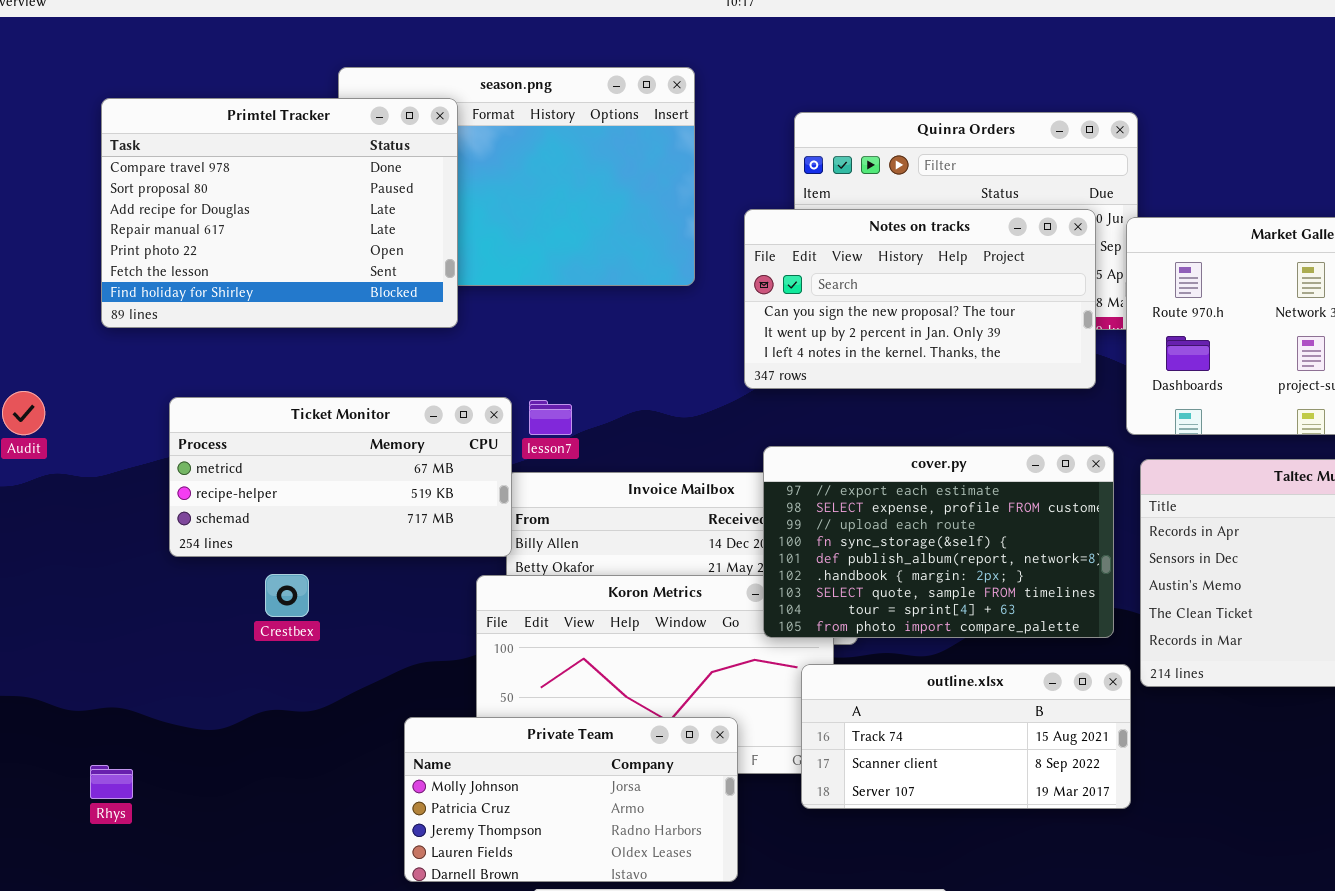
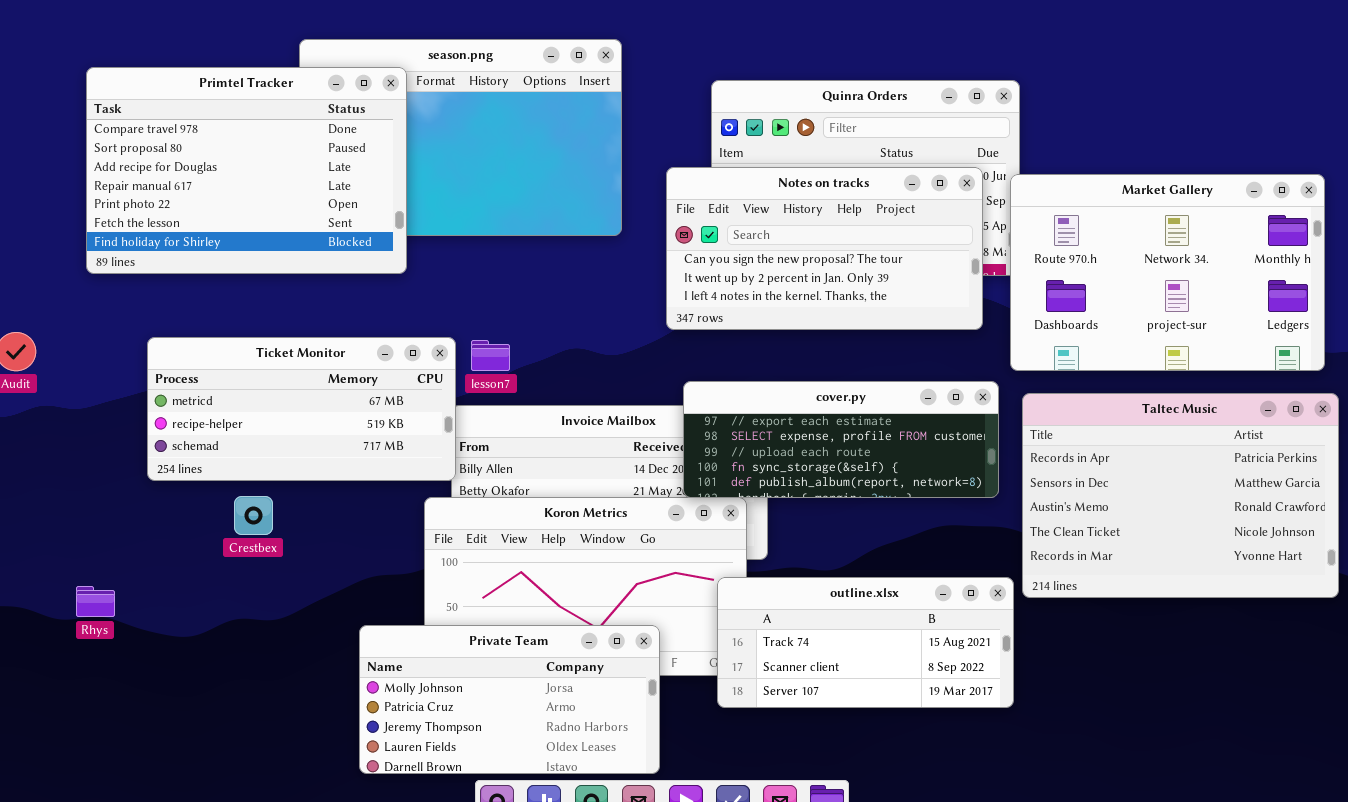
cover.py: [763,446,1114,638] -> [683,381,999,498], resized
Rhys: [90,765,133,799] -> [76,586,115,617], moved

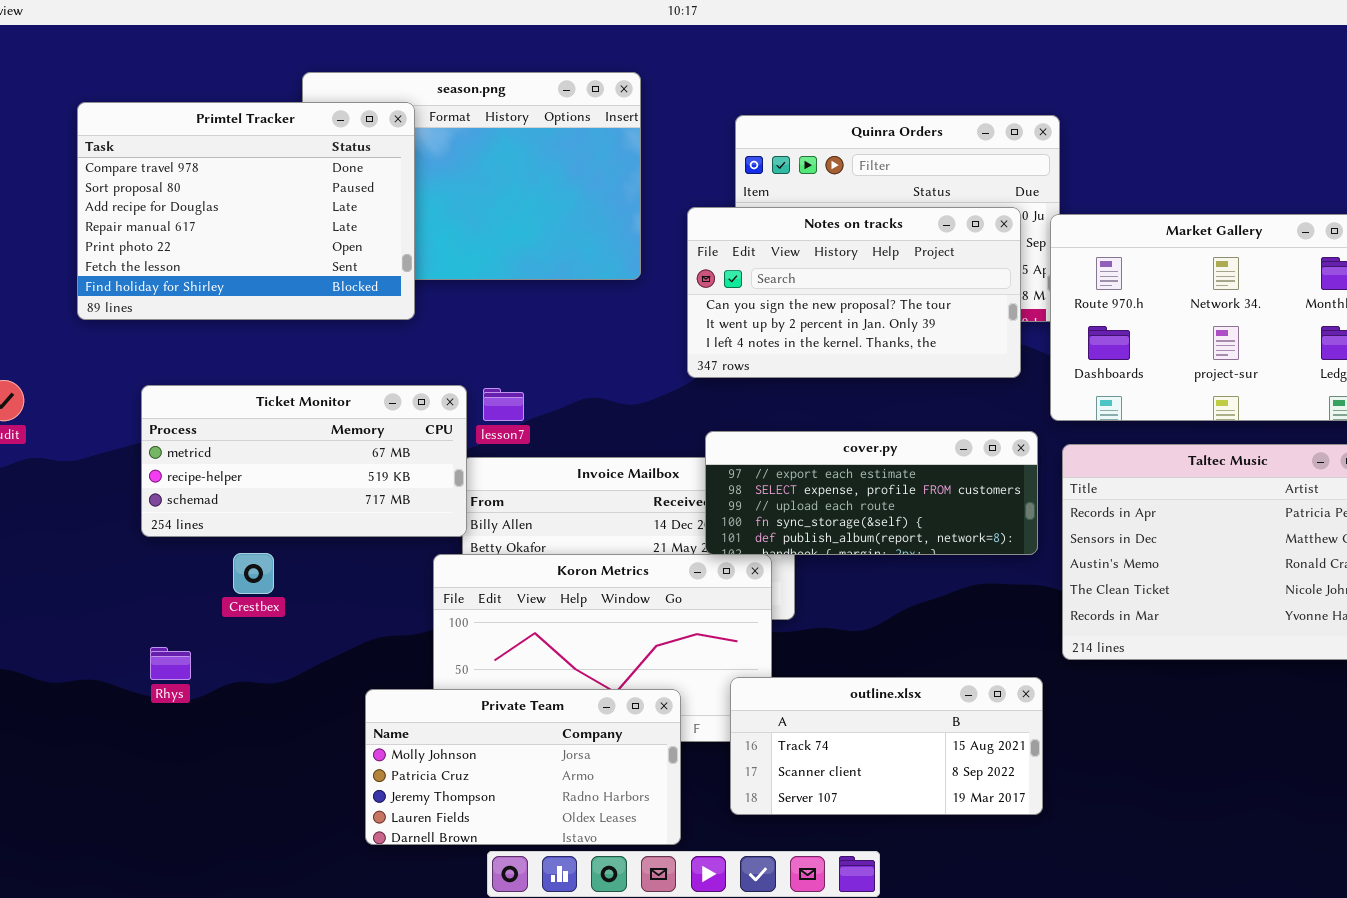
outline.xlsx: [717,577,1014,708] -> [730,677,1043,815], moved
Rhys: [76,586,115,617] -> [150,647,191,680], moved

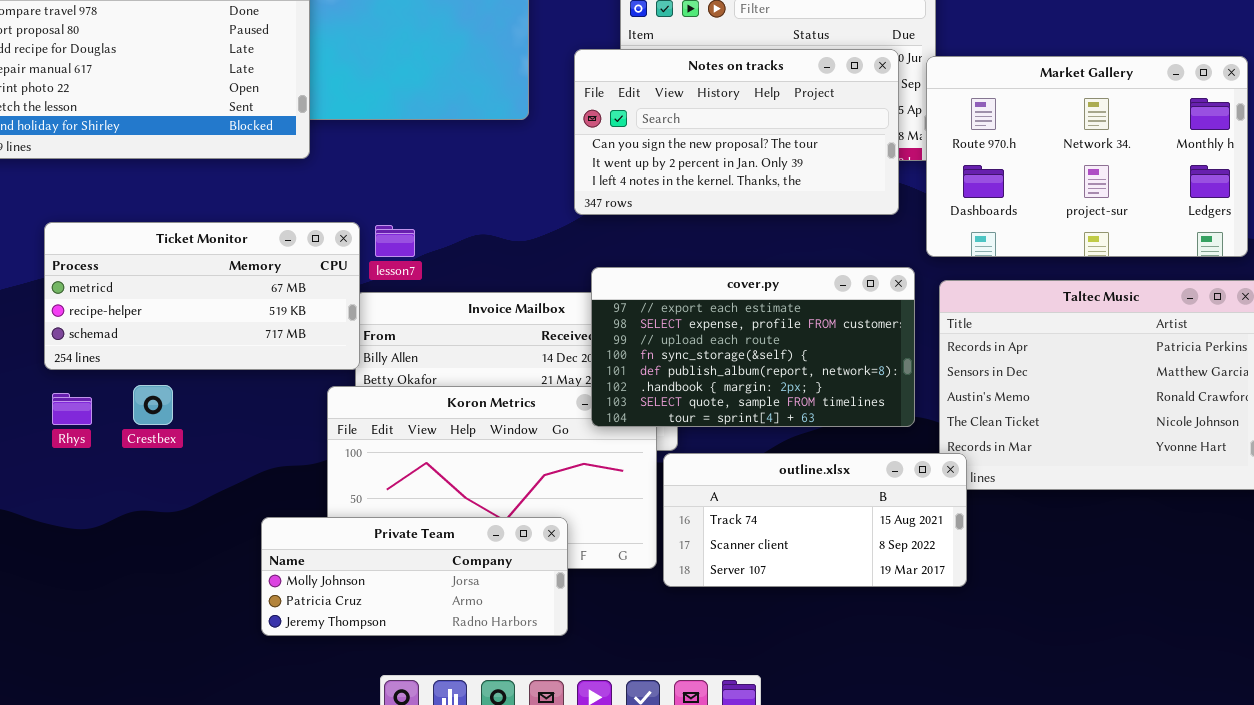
cover.py: [705,431,1038,555] -> [591,267,915,427], resized
Rhys: [150,647,191,680] -> [52,393,92,425], moved
outline.xlsx: [730,677,1043,815] -> [663,453,967,587], moved
Private Team: [365,689,681,845] -> [261,517,568,636], resized

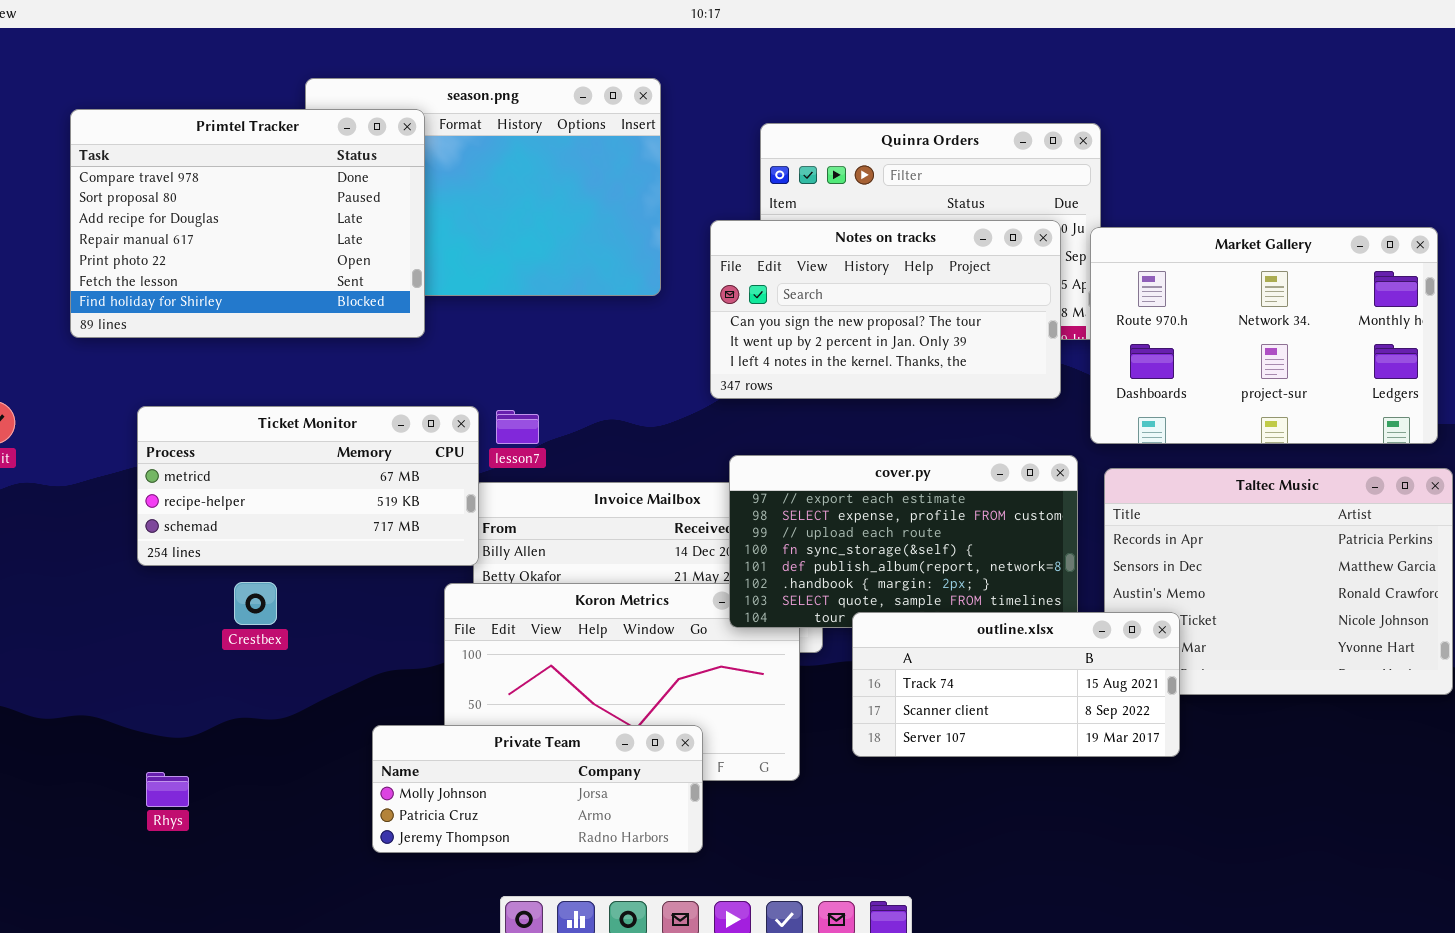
Rhys: [52,393,92,425] -> [146,772,189,807], moved
outline.xlsx: [663,453,967,587] -> [852,612,1180,757], moved

